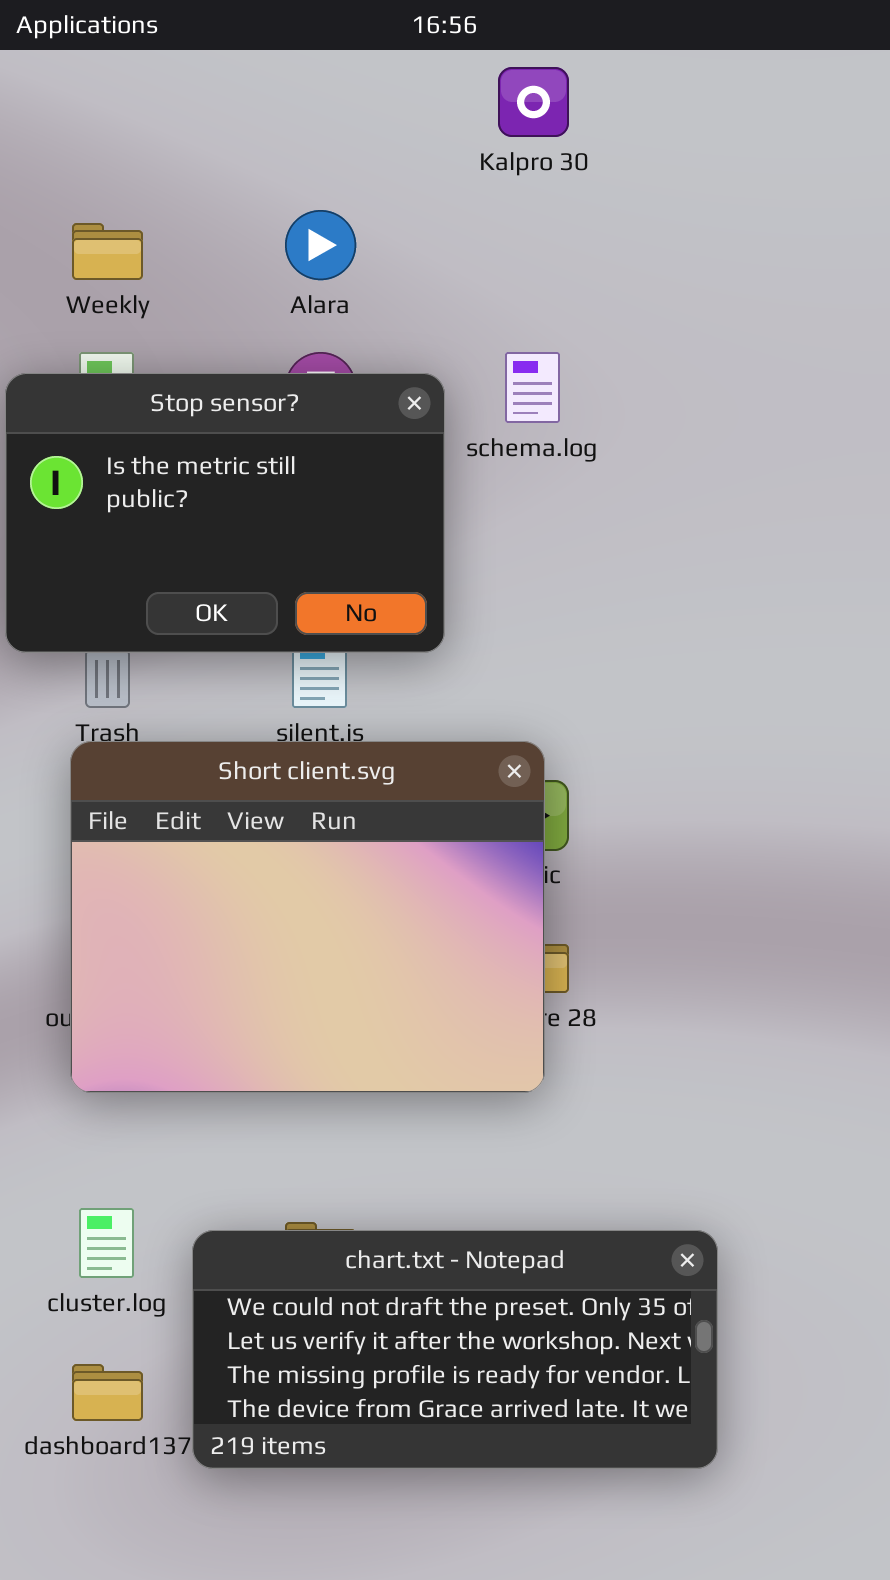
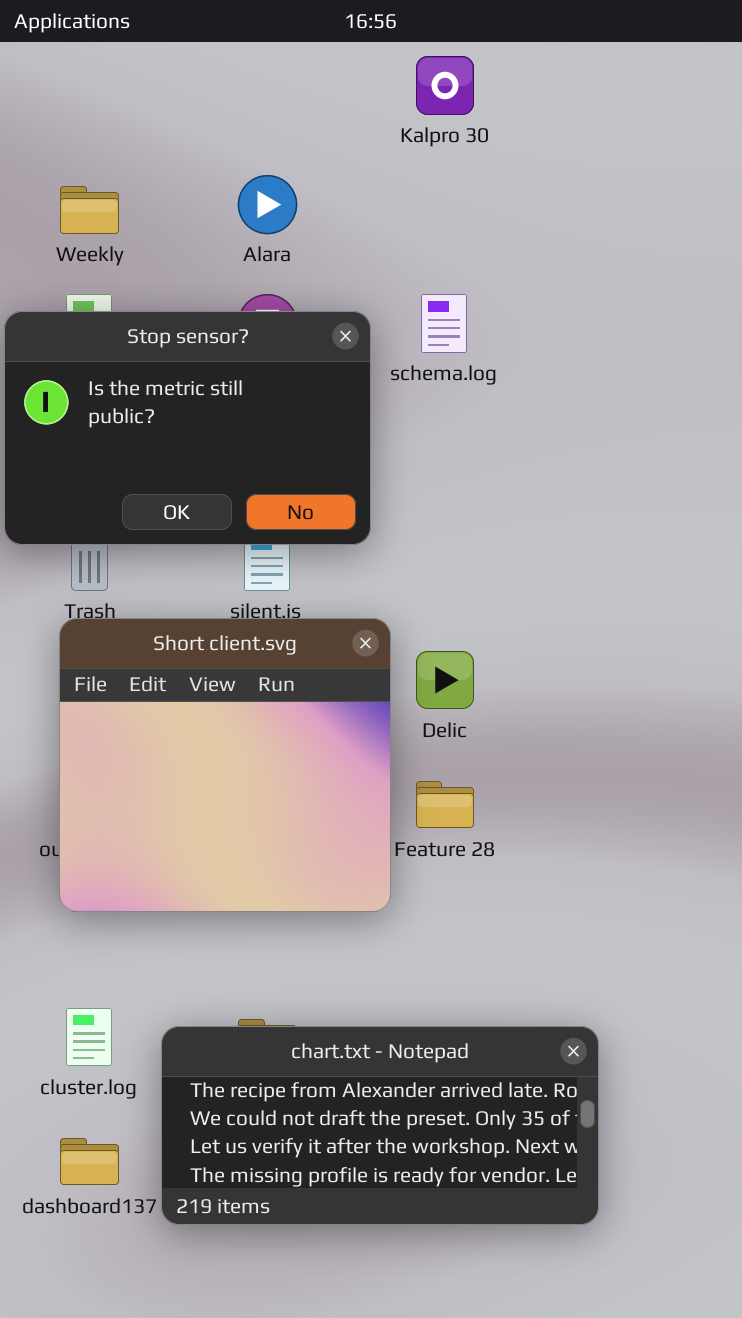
Short client.svg: [70,741,545,1093] -> [59,618,391,912], resized
chart.txt - Notepad: [192,1230,718,1469] -> [161,1026,599,1225], scrolled up 1 row

